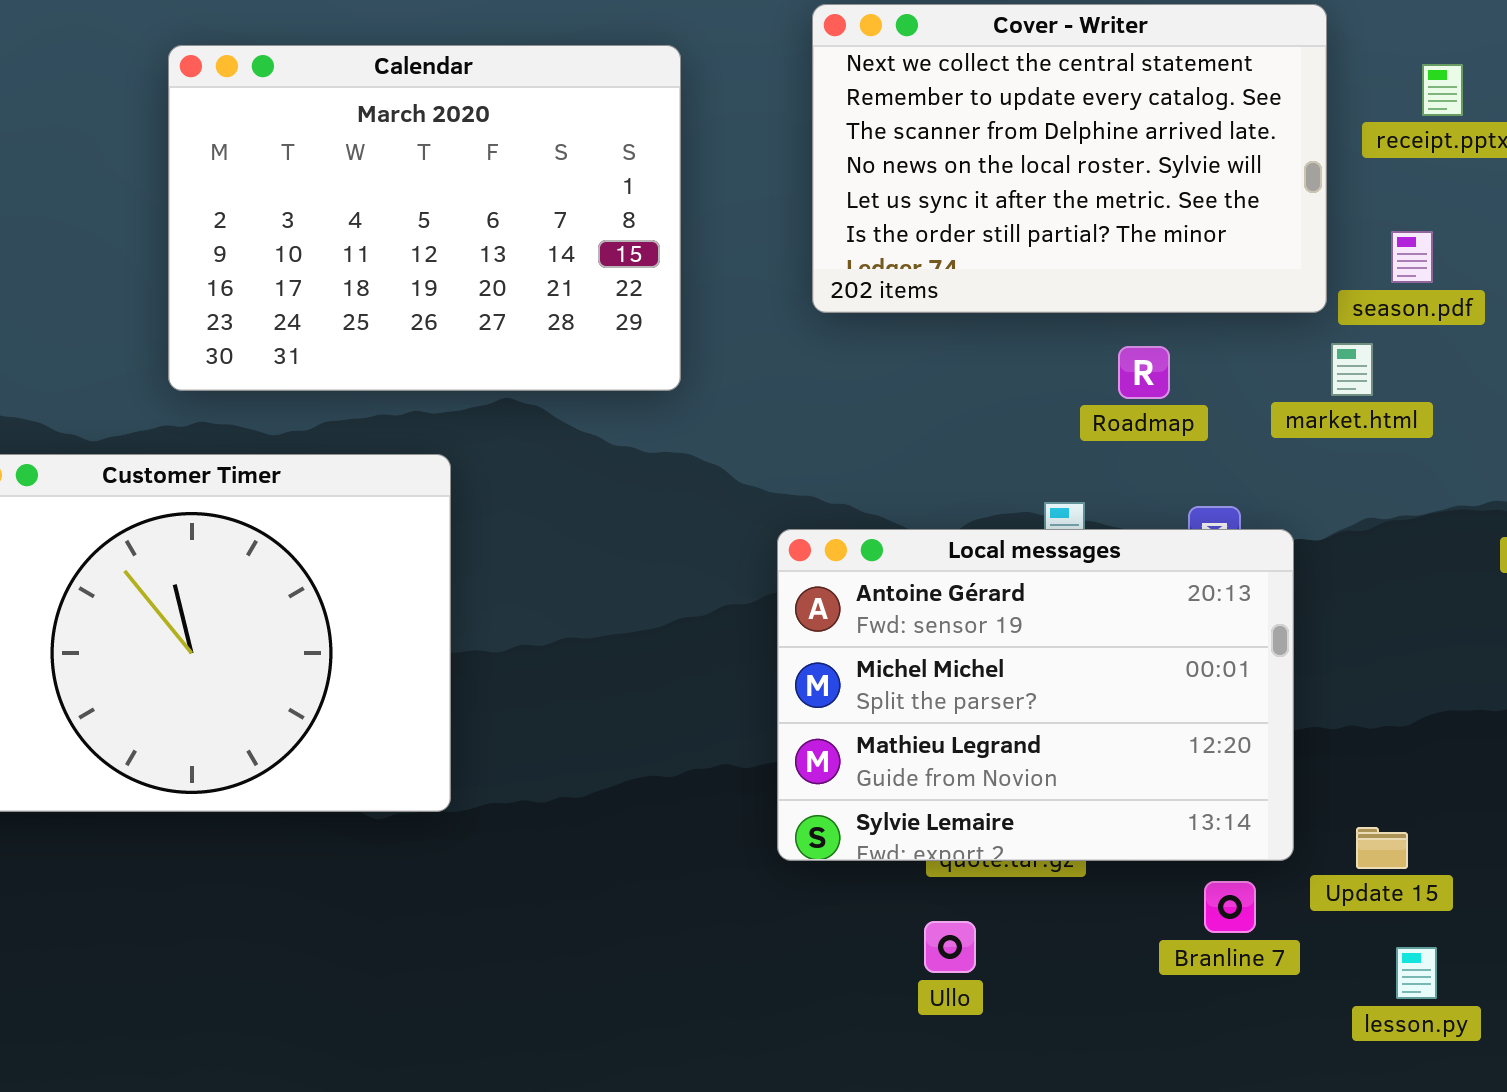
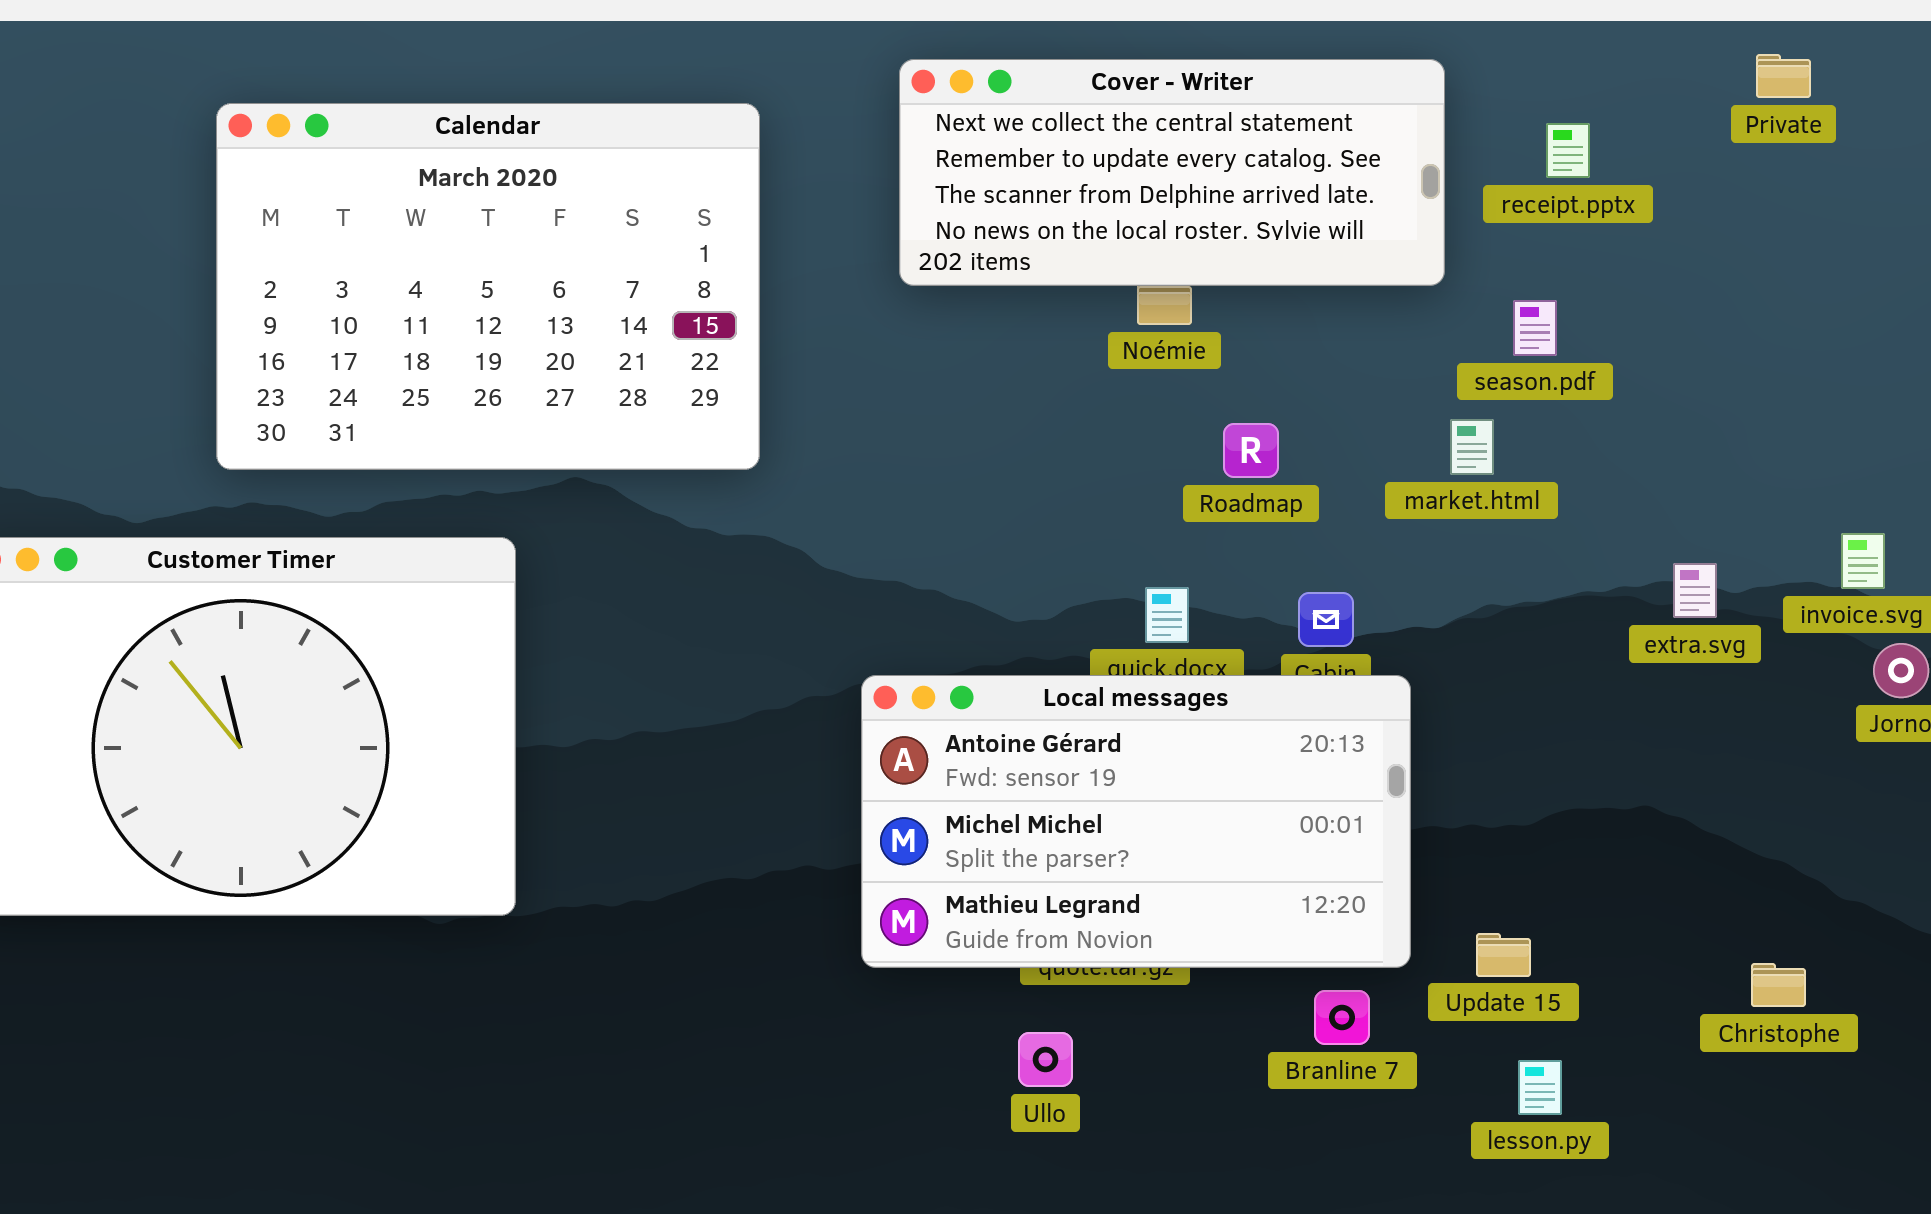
Cover - Writer: [812,4,1327,313] -> [899,59,1445,286], resized
Local messages: [777,529,1294,861] -> [861,675,1411,968], resized

